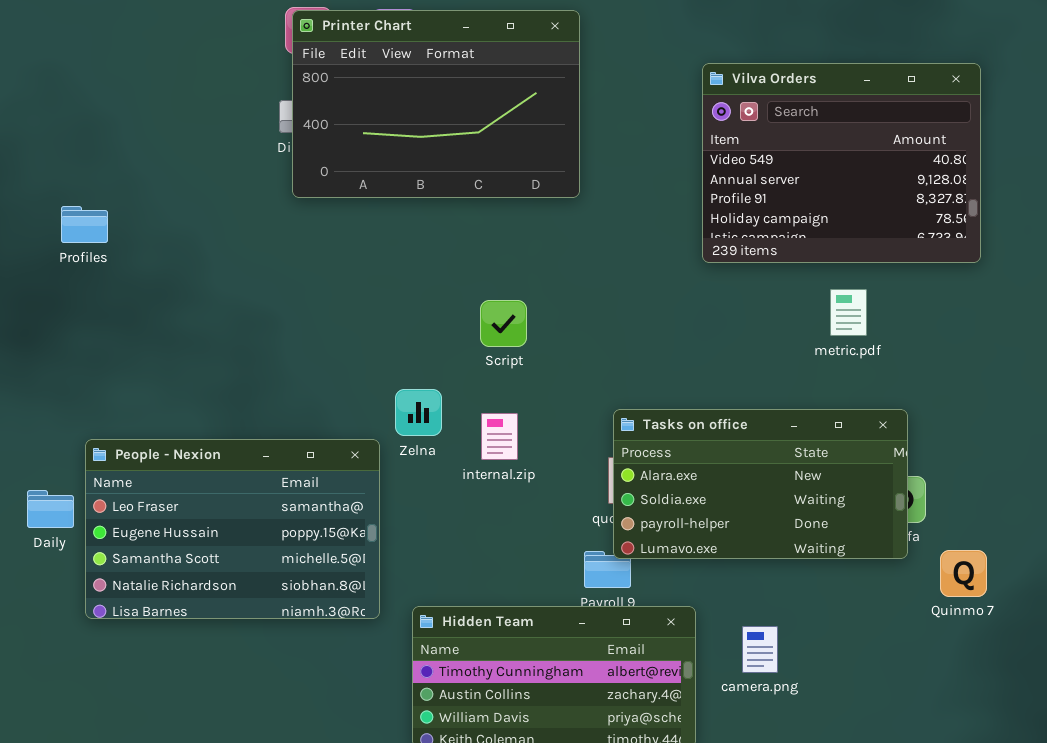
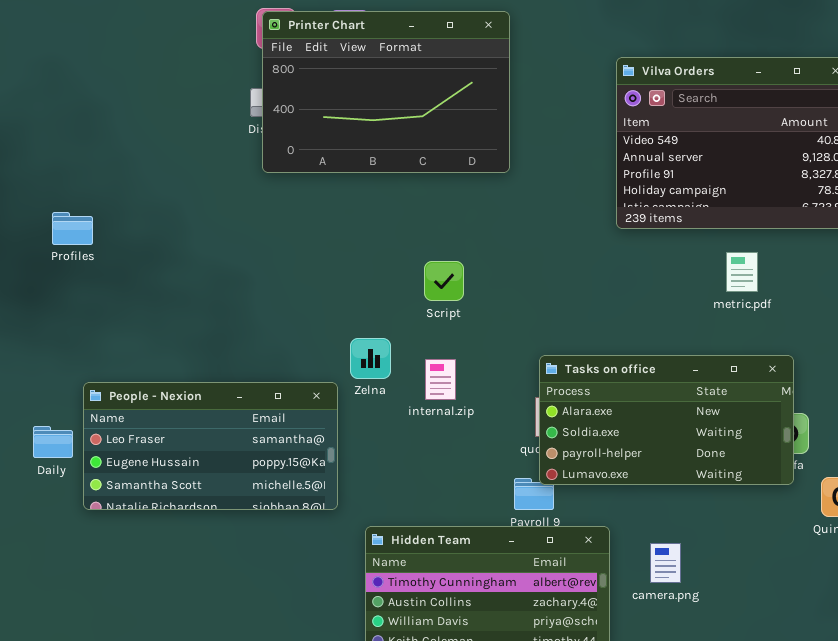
Profiles: [61,206,108,243] -> [52,212,93,245], moved
People - Nexion: [85,439,380,619] -> [83,382,338,510], resized

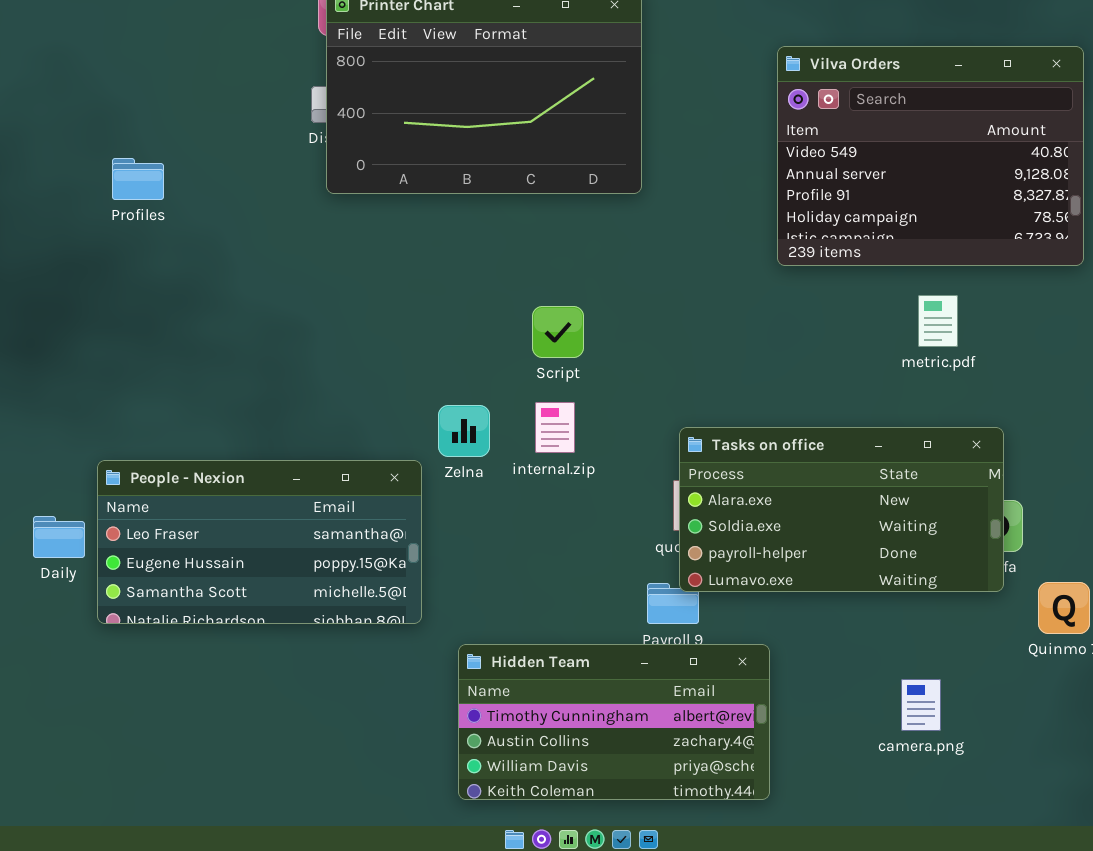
Profiles: [52,212,93,245] -> [112,158,164,200], moved
internal.zip: [425,359,456,400] -> [535,402,575,453], moved
camera.png: [650,543,681,583] -> [901,679,941,731], moved

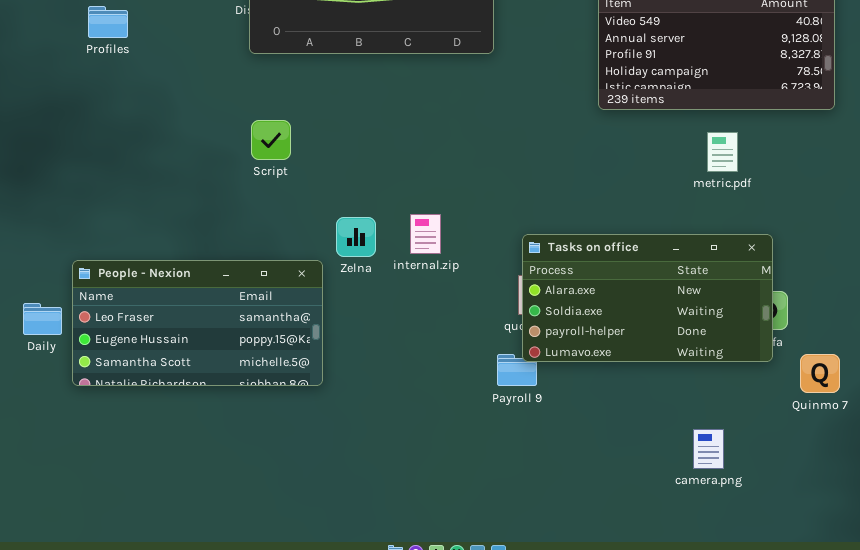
Profiles: [112,158,164,200] -> [88,6,128,38], moved
Script: [532,306,584,358] -> [251,120,291,160], moved
Hidden Team: [458,644,770,800] -> none, closed

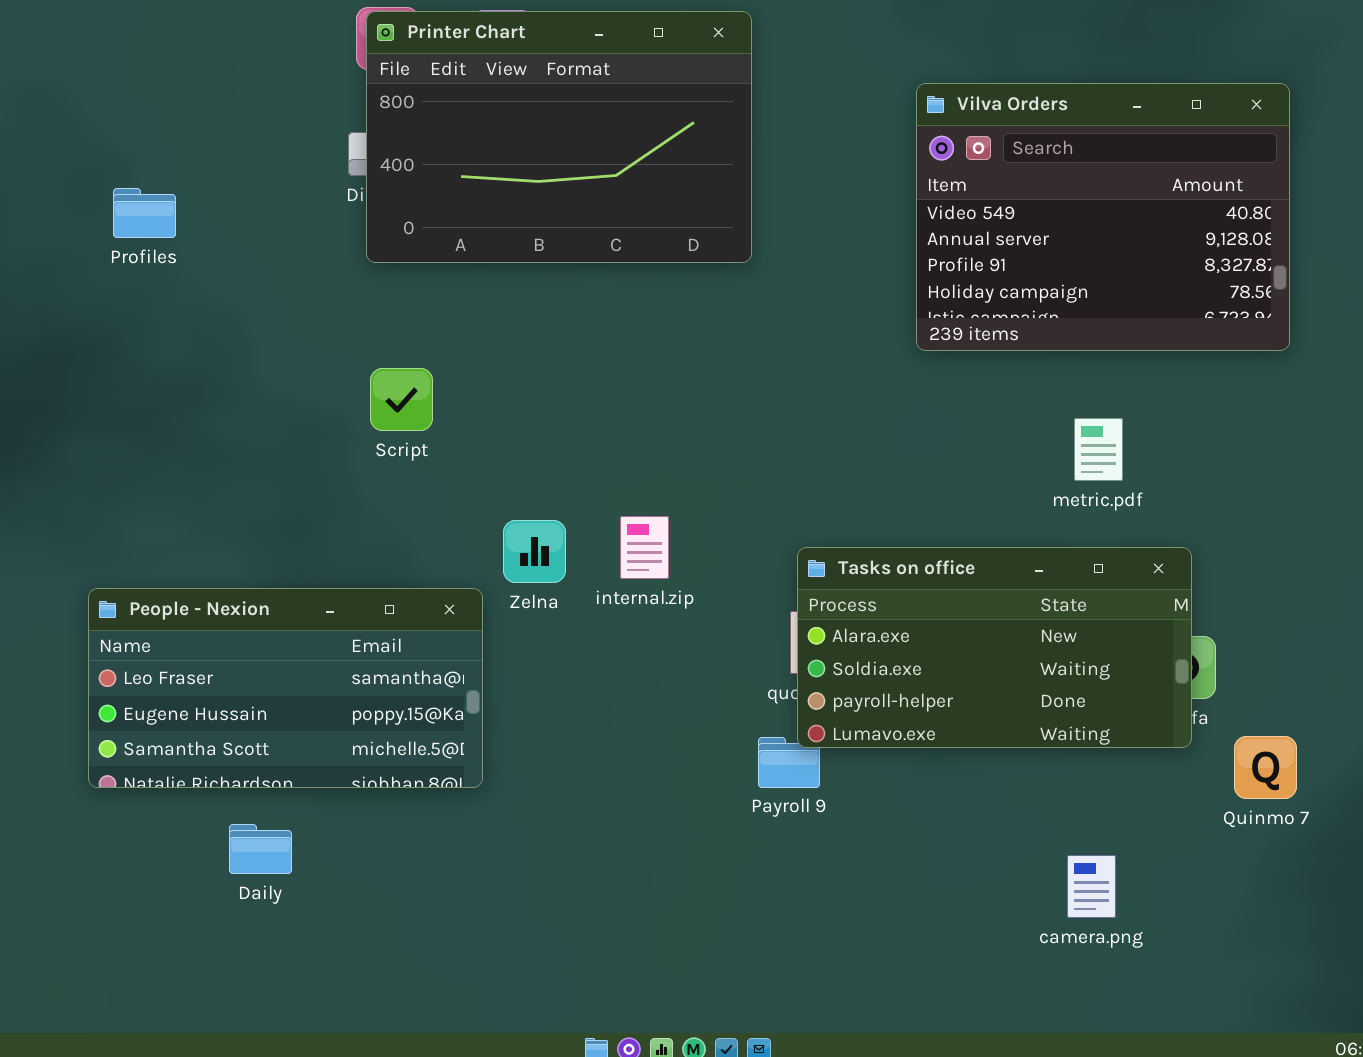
metric.pdf: [707,132,738,172] -> [1074,418,1123,481], moved
Daily: [23,303,62,335] -> [229,824,292,874], moved

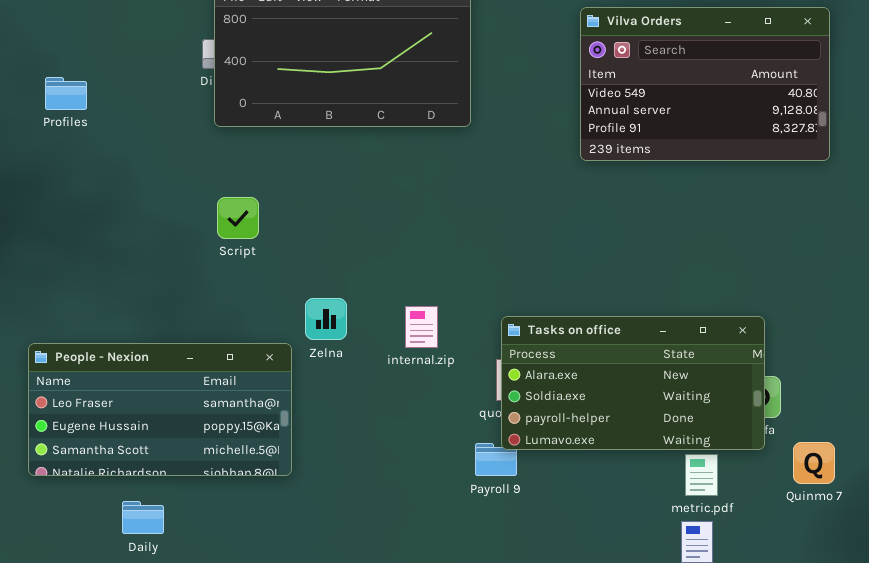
Vilva Orders: [916,83,1290,351] -> [580,7,830,161], resized
metric.pdf: [1074,418,1123,481] -> [685,454,718,496], moved
internal.zip: [620,516,669,579] -> [405,306,438,348], moved

